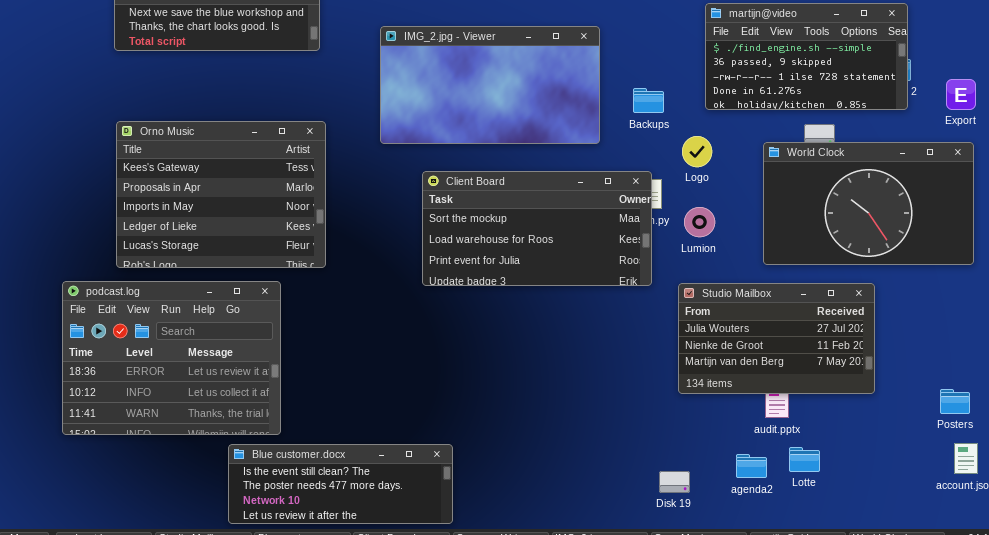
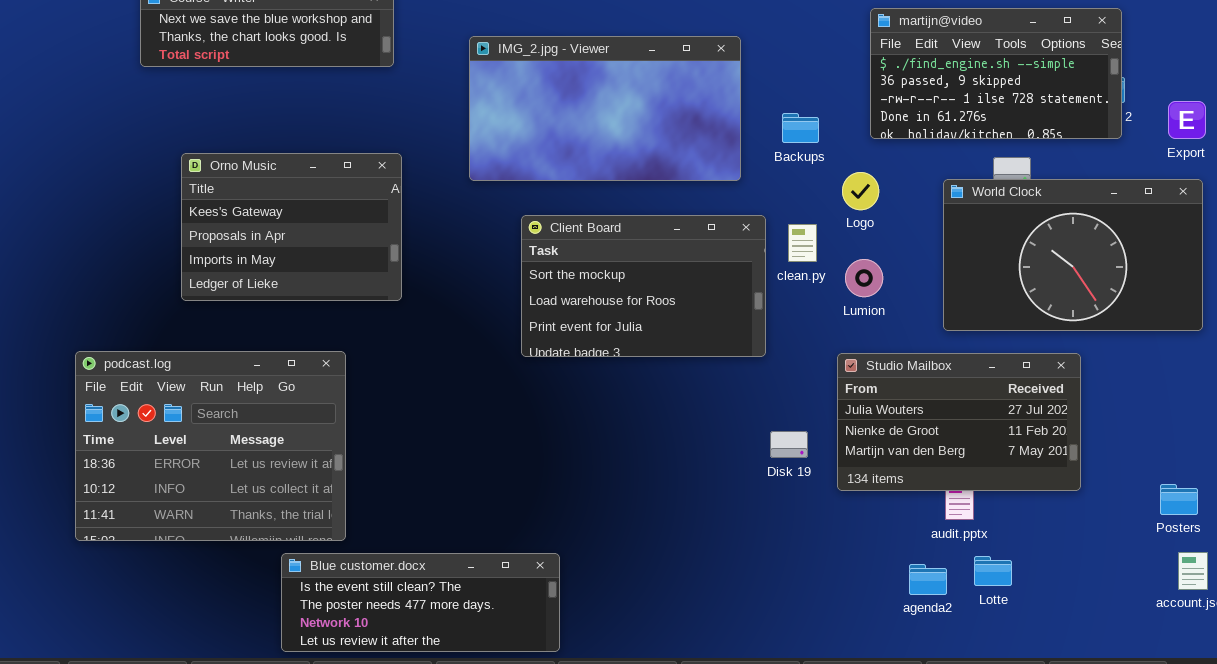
Orno Music: [116,121,326,268] -> [181,153,402,301], resized
Client Board: [422,171,652,286] -> [521,215,766,357], resized
Disk 19: [659,471,690,493] -> [770,431,808,458], moved

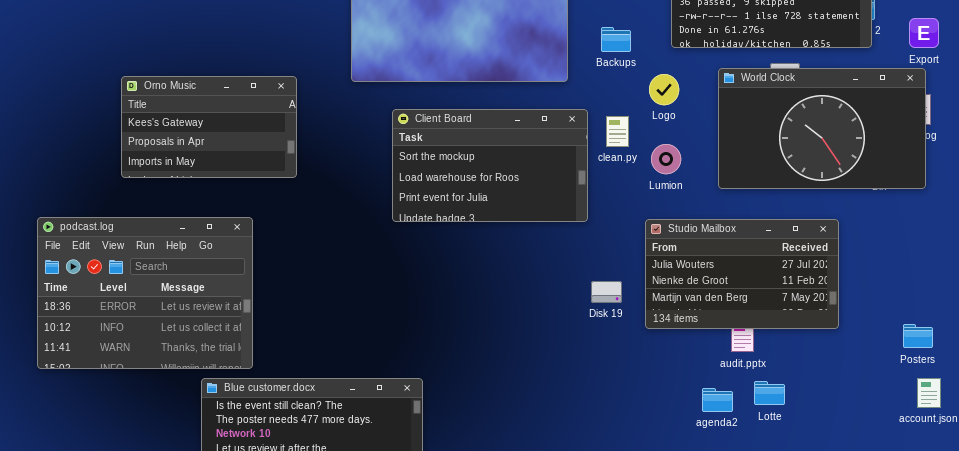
Orno Music: [181,153,402,301] -> [121,76,297,178], resized
World Clock: [943,179,1203,331] -> [718,68,926,189], moved

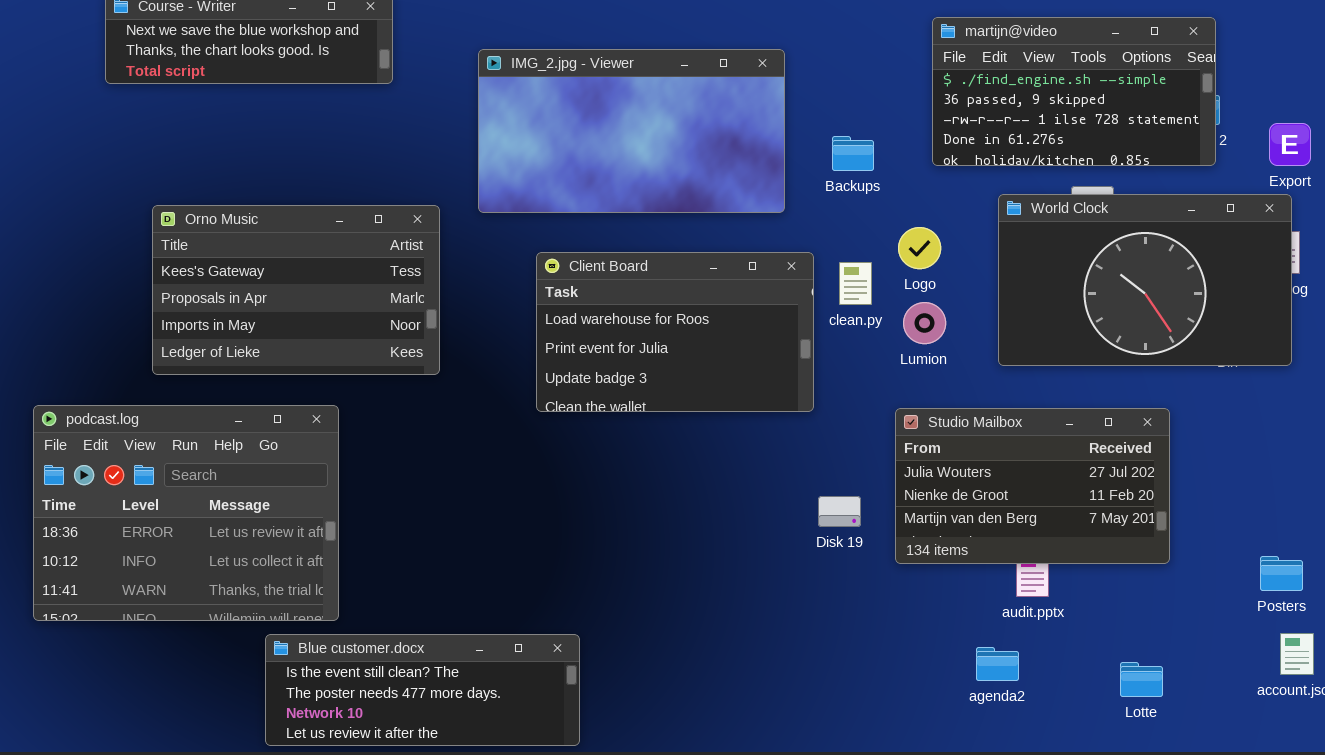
Logo: [649,74,679,105] -> [898,227,941,269], moved
Orno Music: [121,76,297,178] -> [152,205,440,375], resized
Client Board: [392,109,588,222] -> [536,252,814,412], scrolled down 1 row
Lotte: [754,381,785,405] -> [1120,662,1163,697], moved

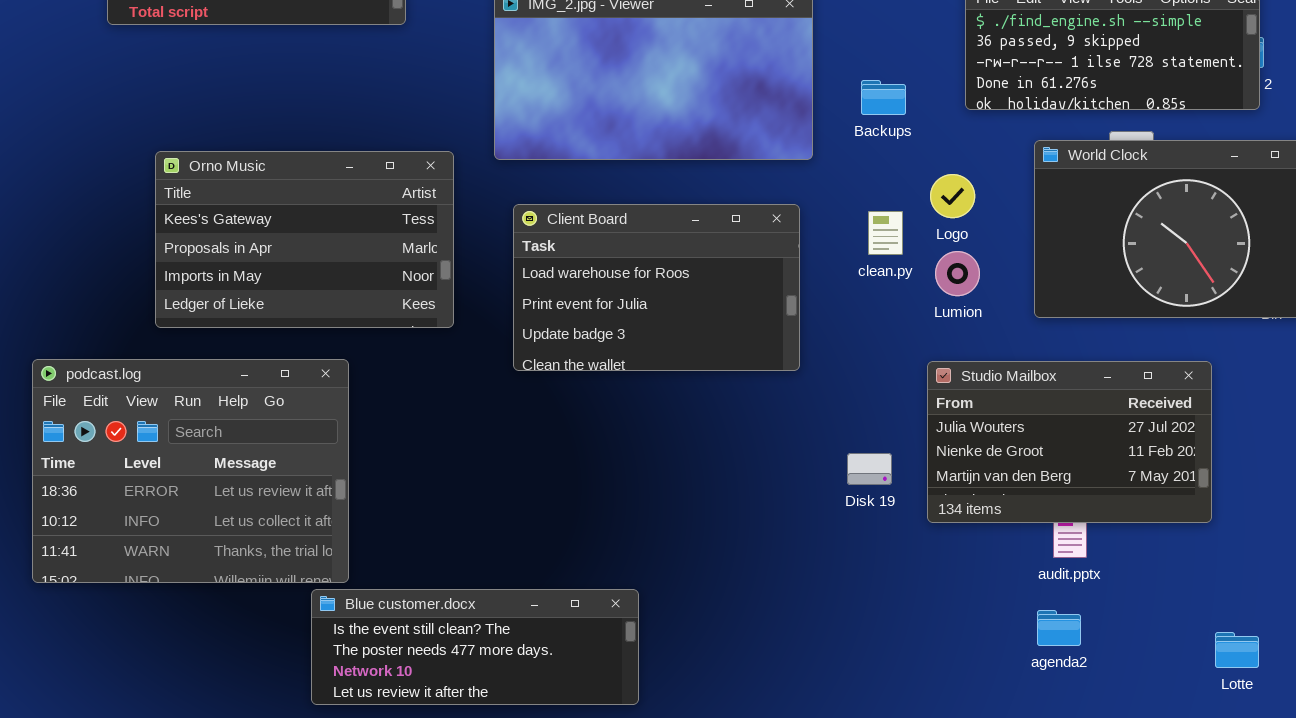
Client Board: [536,252,814,412] -> [513,204,800,371], moved
Blue customer.docx: [265,634,580,746] -> [311,589,639,705], moved
agenda2: [976,647,1019,681] -> [1037,610,1081,646], moved
Lotte: [1120,662,1163,697] -> [1215,632,1259,668], moved

